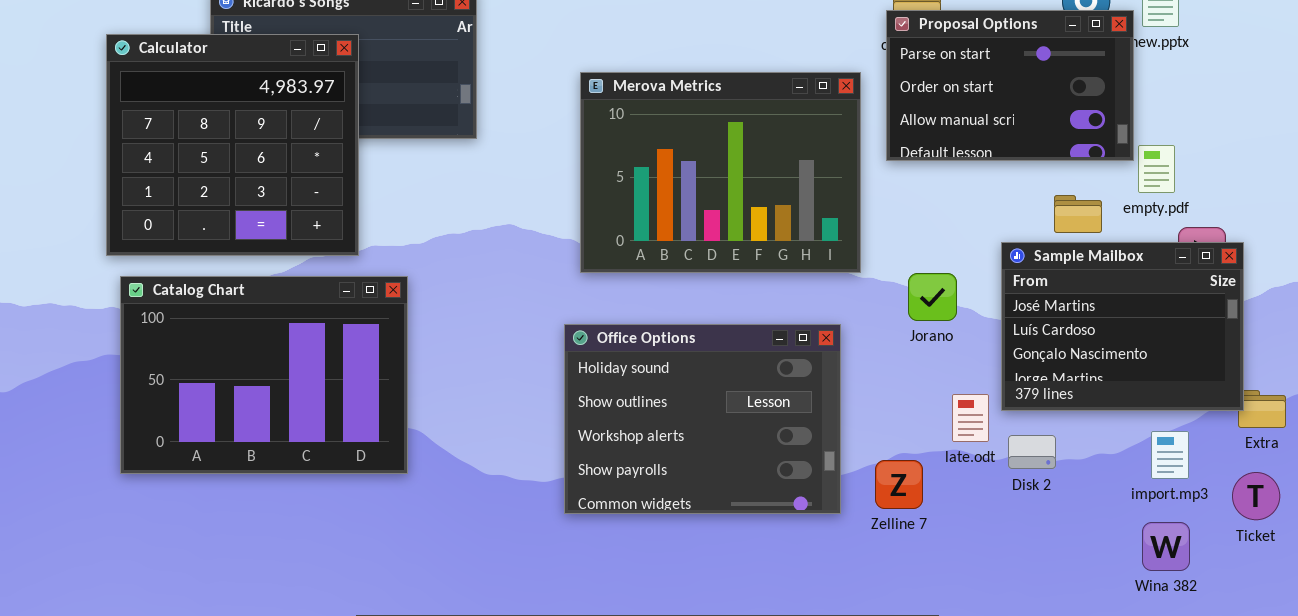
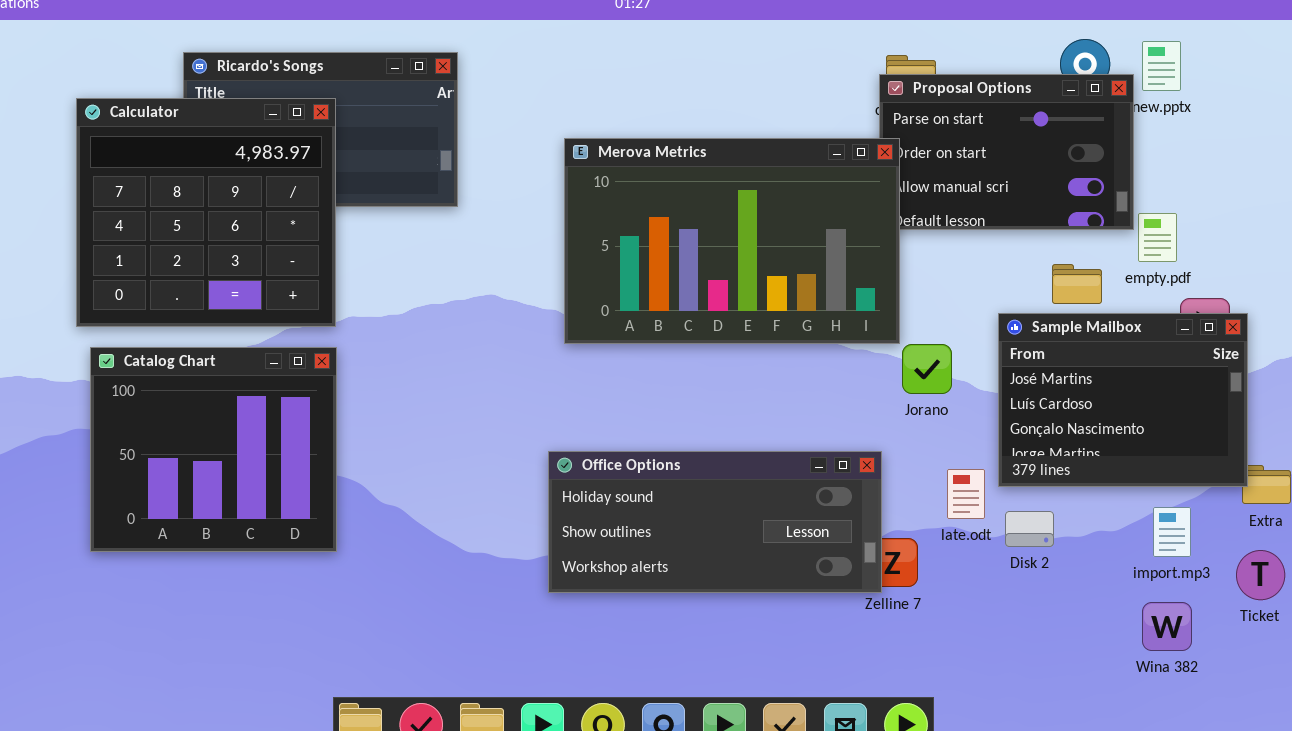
Merova Metrics: [580,72,861,273] -> [564,138,900,344], resized
Catalog Chart: [120,276,408,474] -> [90,347,337,552], resized
Office Options: [564,324,841,514] -> [548,451,882,593], resized

